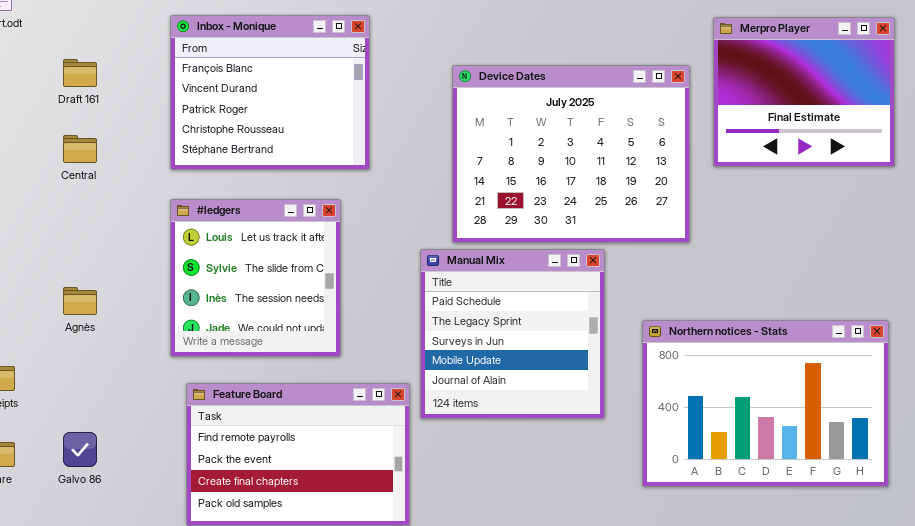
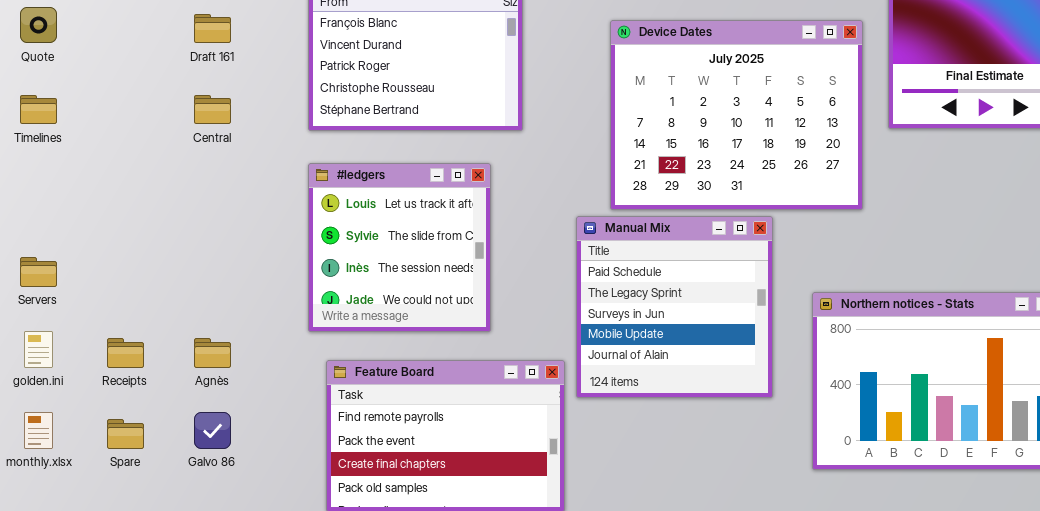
Agnès: [63,287,97,315] -> [194,338,231,368], moved

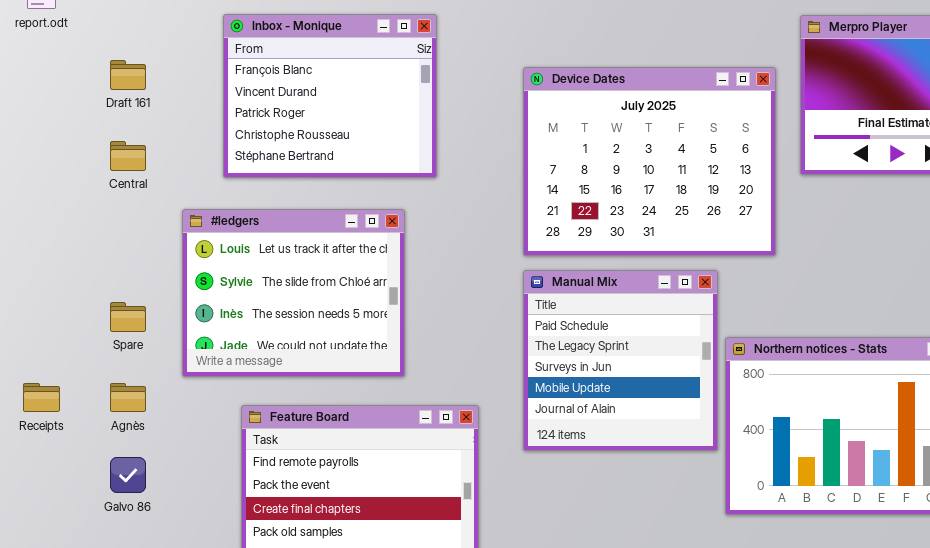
#ledgers: [308,163,491,332] -> [182,209,405,377], resized
Manual Mix: [576,216,773,398] -> [523,270,718,451], moved
Spare: [107,419,144,449] -> [110,302,146,332], moved

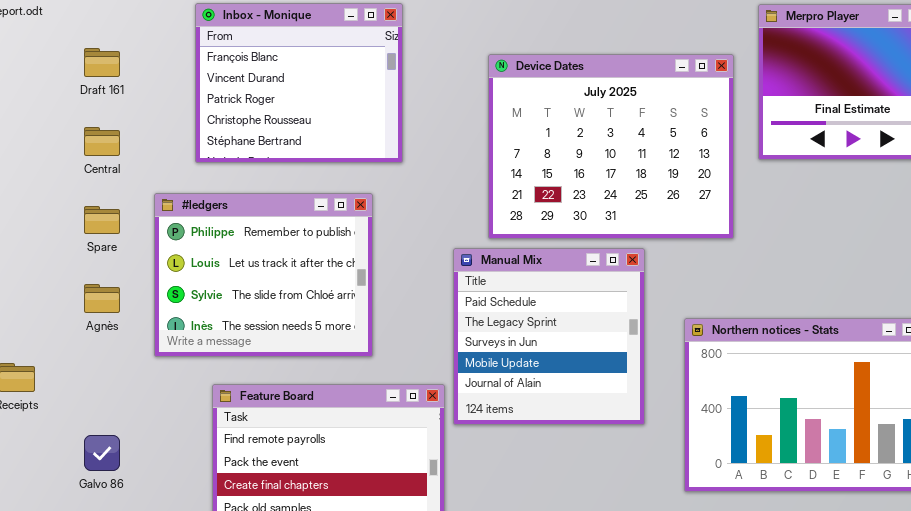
#ledgers: [182,209,405,377] -> [154,193,373,357], scrolled up 1 row
Manual Mix: [523,270,718,451] -> [453,248,645,425], moved
Spare: [110,302,146,332] -> [84,206,120,234], moved
Agnès: [110,383,146,412] -> [84,284,120,313], moved

